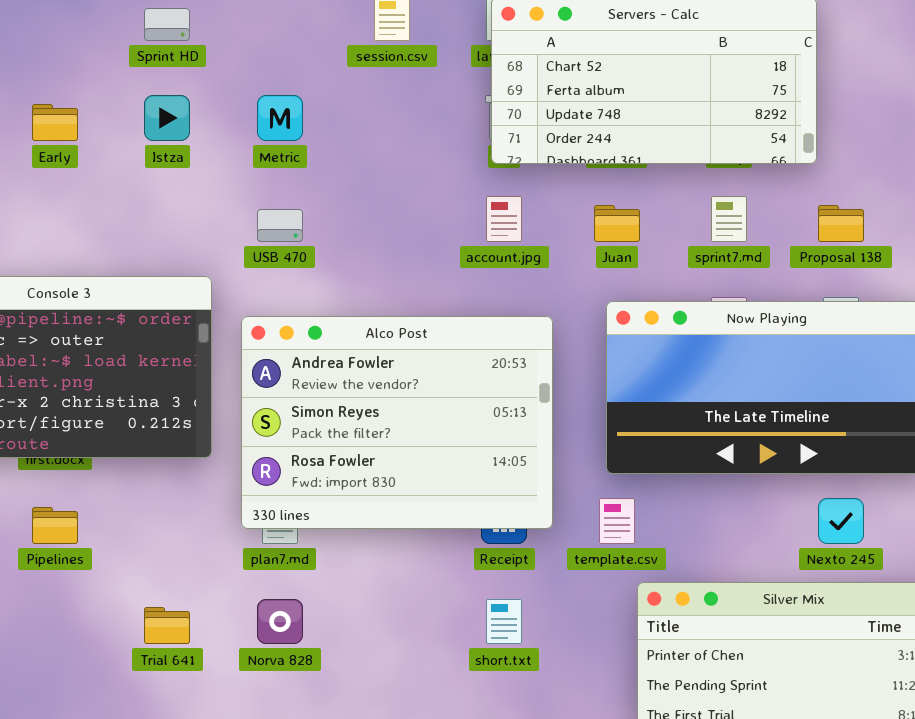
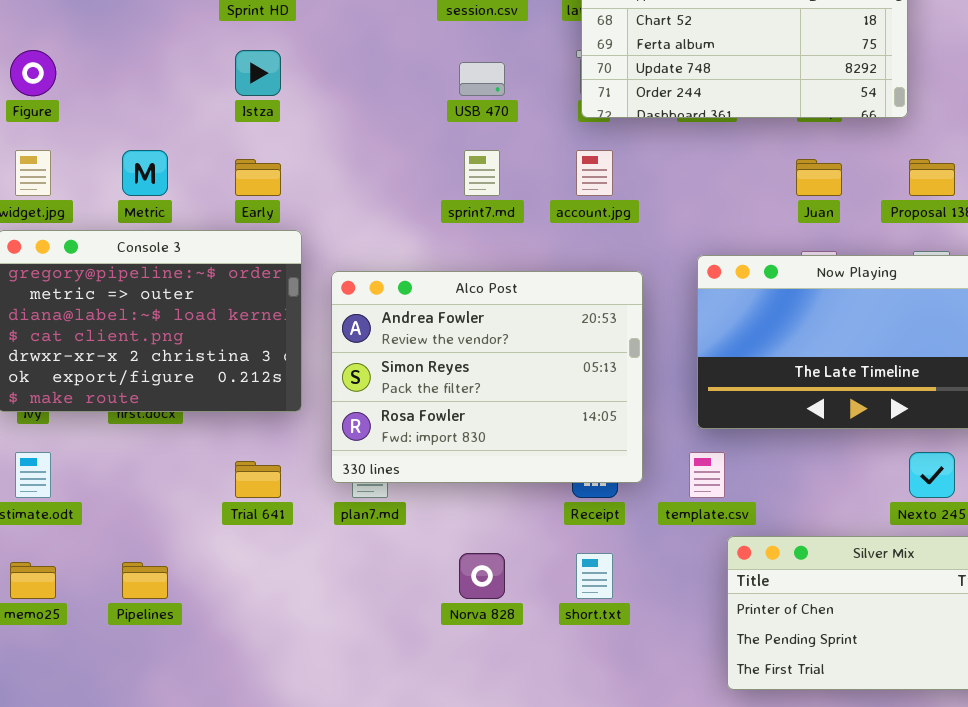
Metric: [257,95,303,141] -> [122,150,168,196], moved
Early: [32,104,78,141] -> [235,159,281,196], moved
sprint7.md: [711,196,747,242] -> [464,150,500,196], moved
Juan: [594,205,640,242] -> [796,159,842,196], moved
USB 470: [257,209,303,242] -> [459,62,505,96], moved
Pipelines: [32,507,78,544] -> [122,562,168,599], moved
Norva 828: [257,599,303,644] -> [459,553,505,599], moved
Trial 641: [144,607,190,644] -> [235,461,281,498], moved

